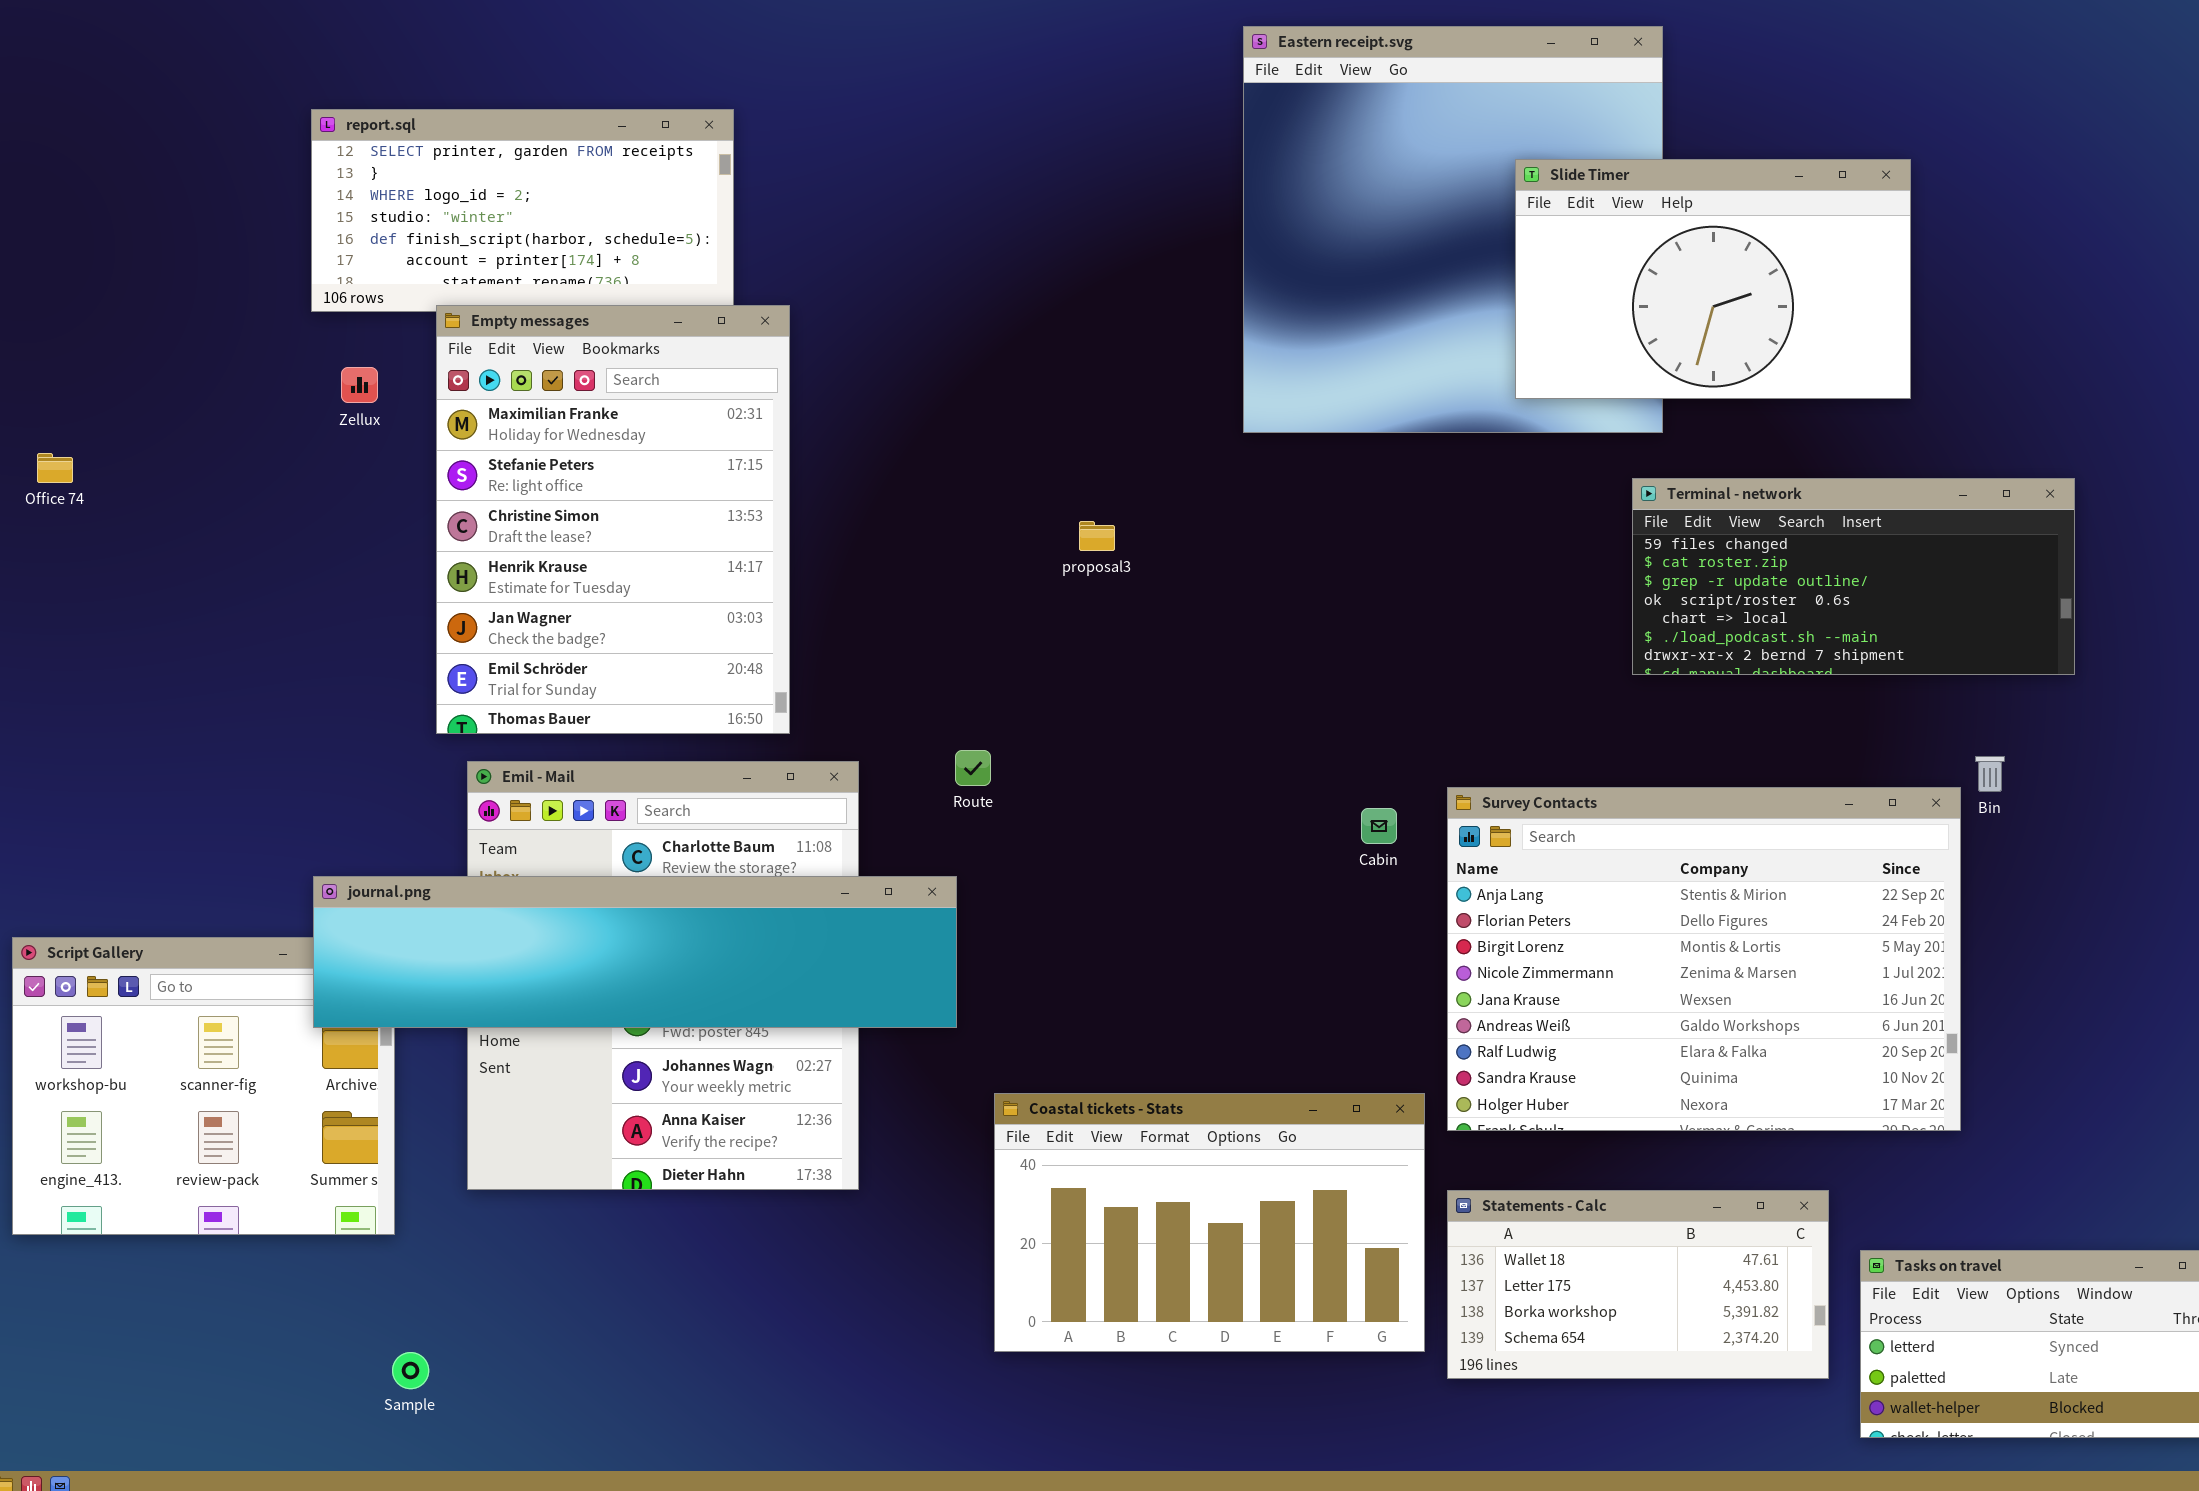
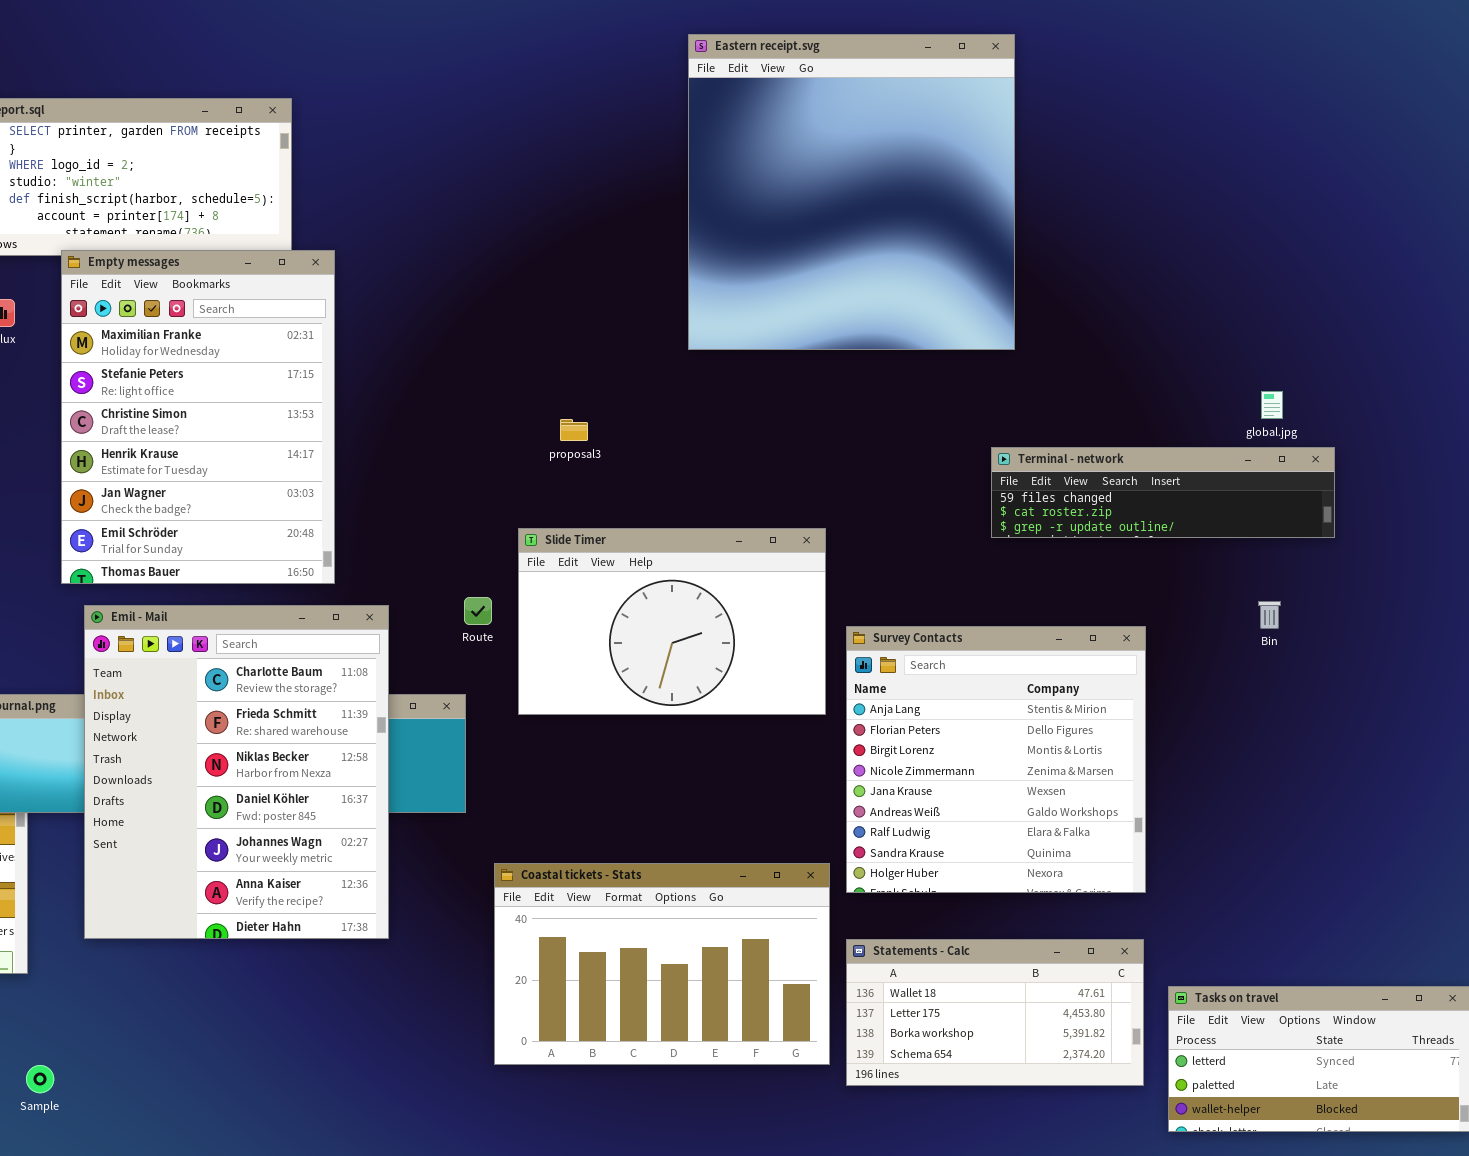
Slide Timer: [1515,159,1911,399] -> [518,528,826,715], moved
Terminal - network: [1632,478,2075,675] -> [991,447,1335,538], resized
Emil - Mail: [467,761,859,1190] -> [84,605,389,939], raised
Survey Contacts: [1447,787,1961,1131] -> [846,626,1146,893], resized

